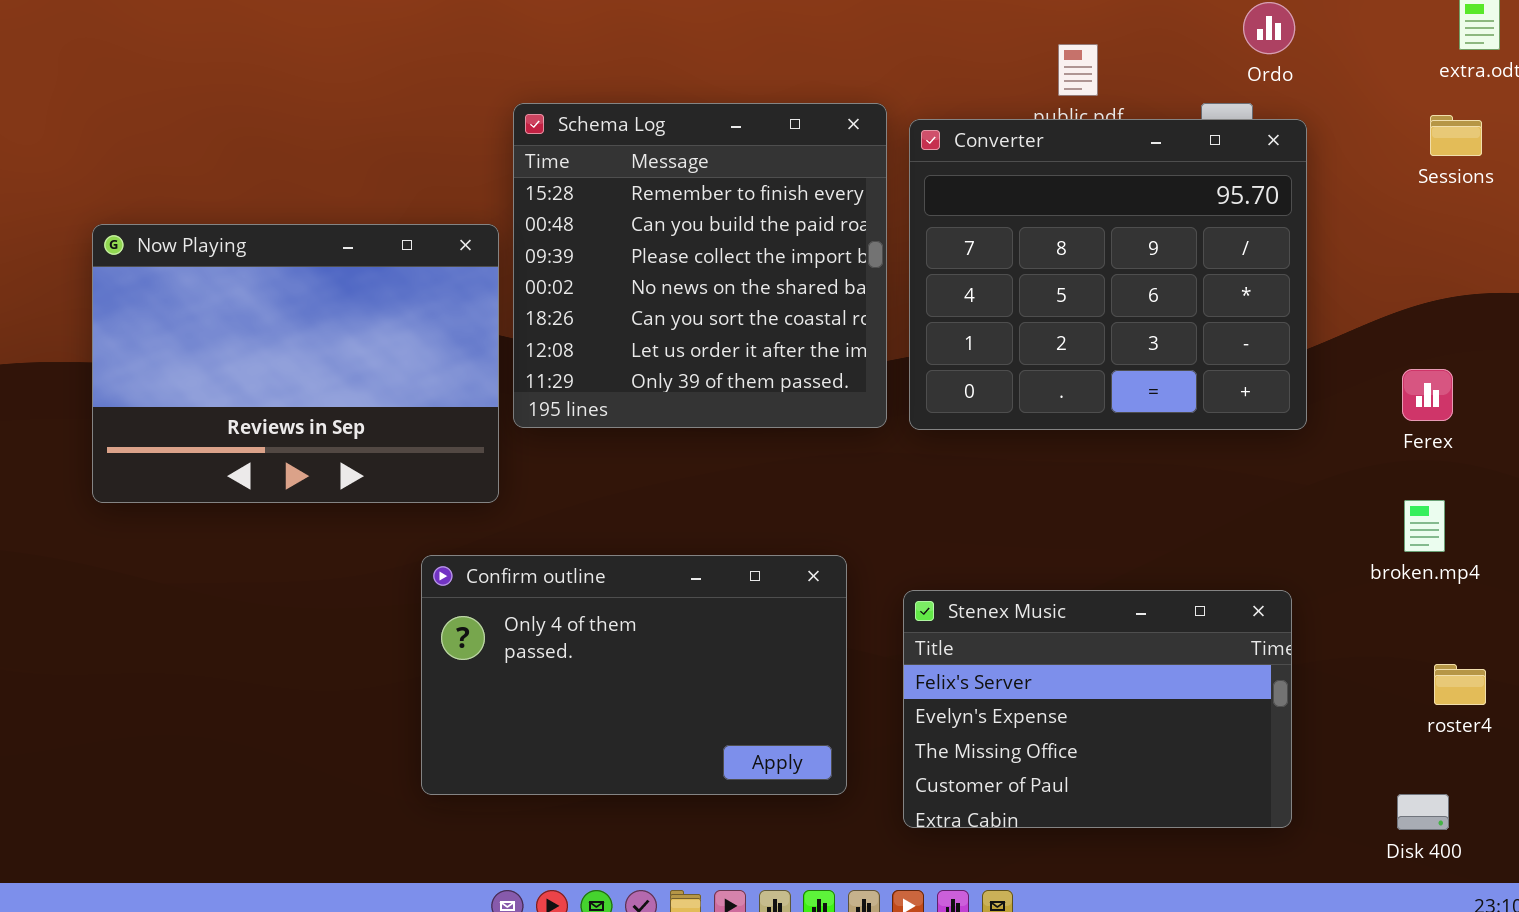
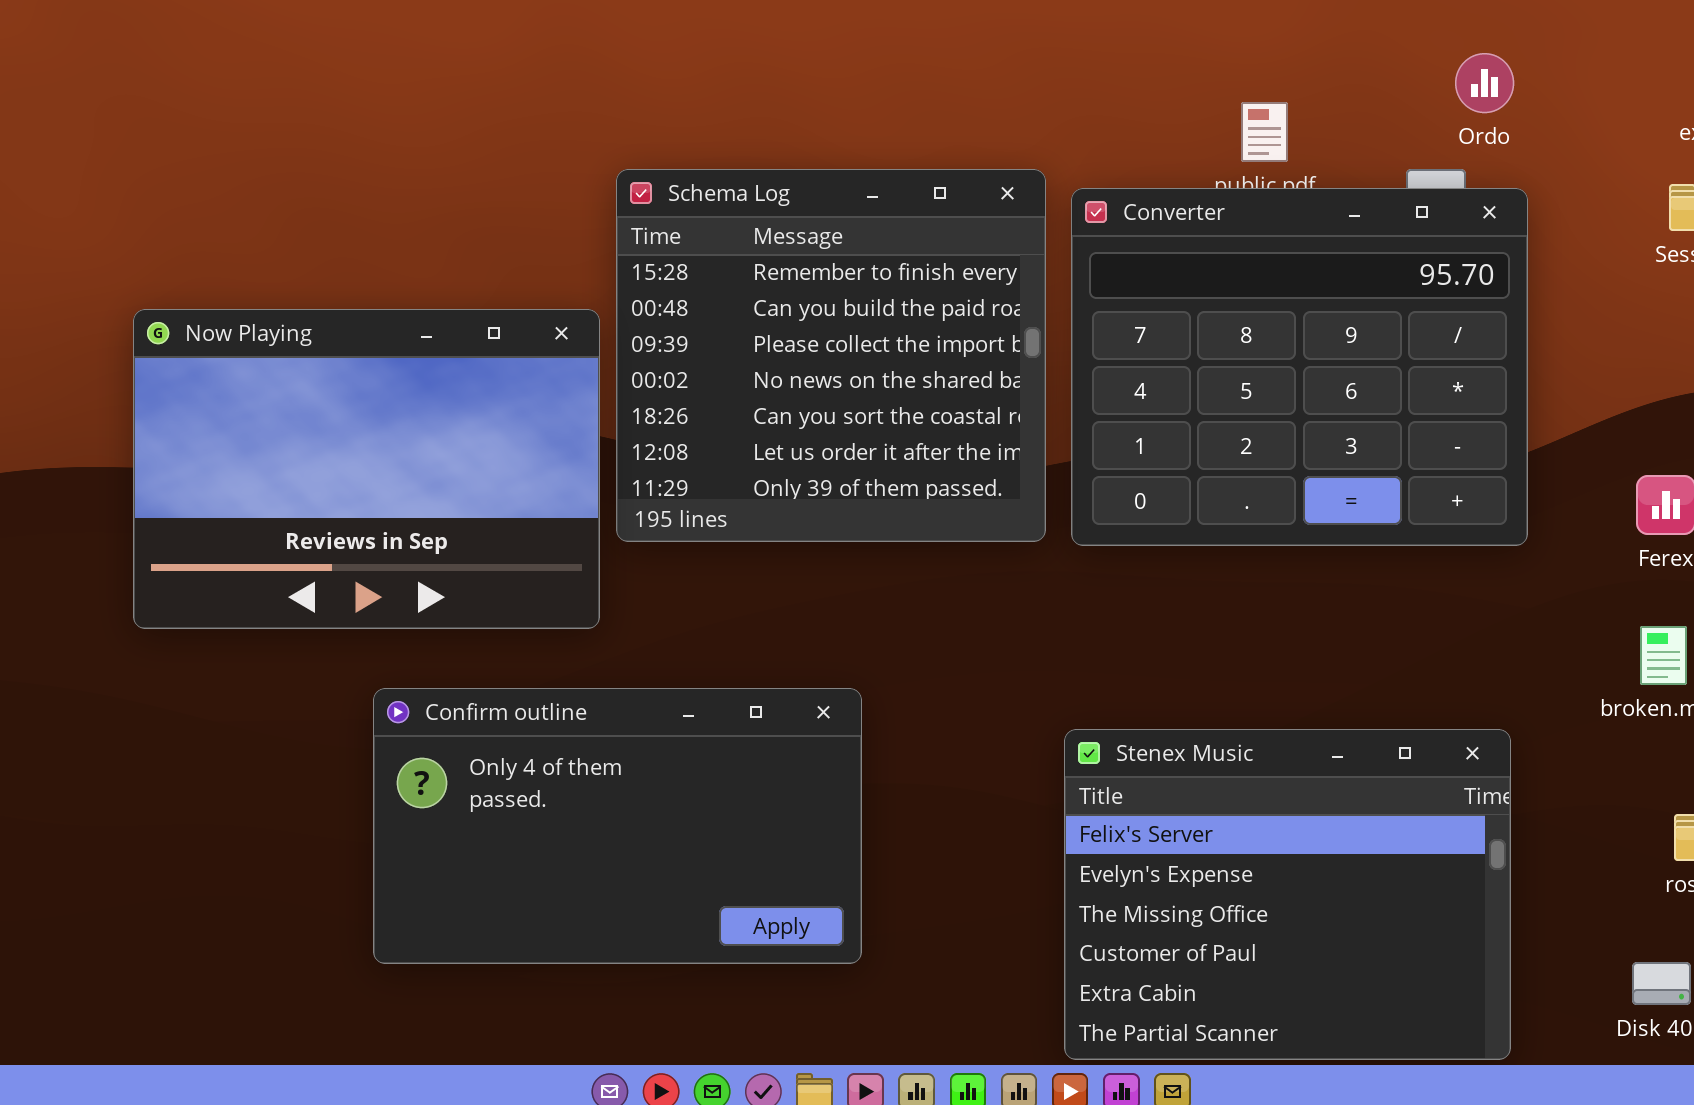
Confirm outline: [421,555,847,795] -> [373,688,862,964], moved
Stenex Music: [903,590,1292,828] -> [1064,729,1511,1060], resized

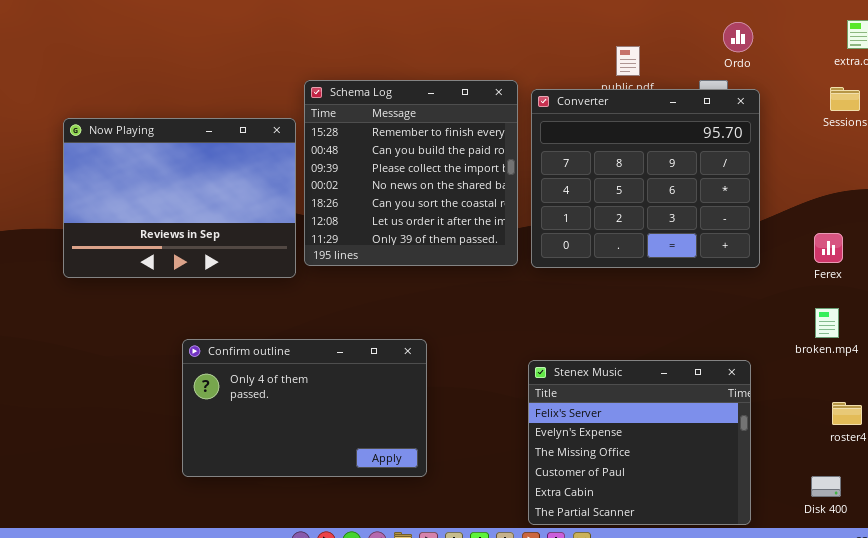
Now Playing: [133,309,600,629] -> [63,118,296,278], moved

